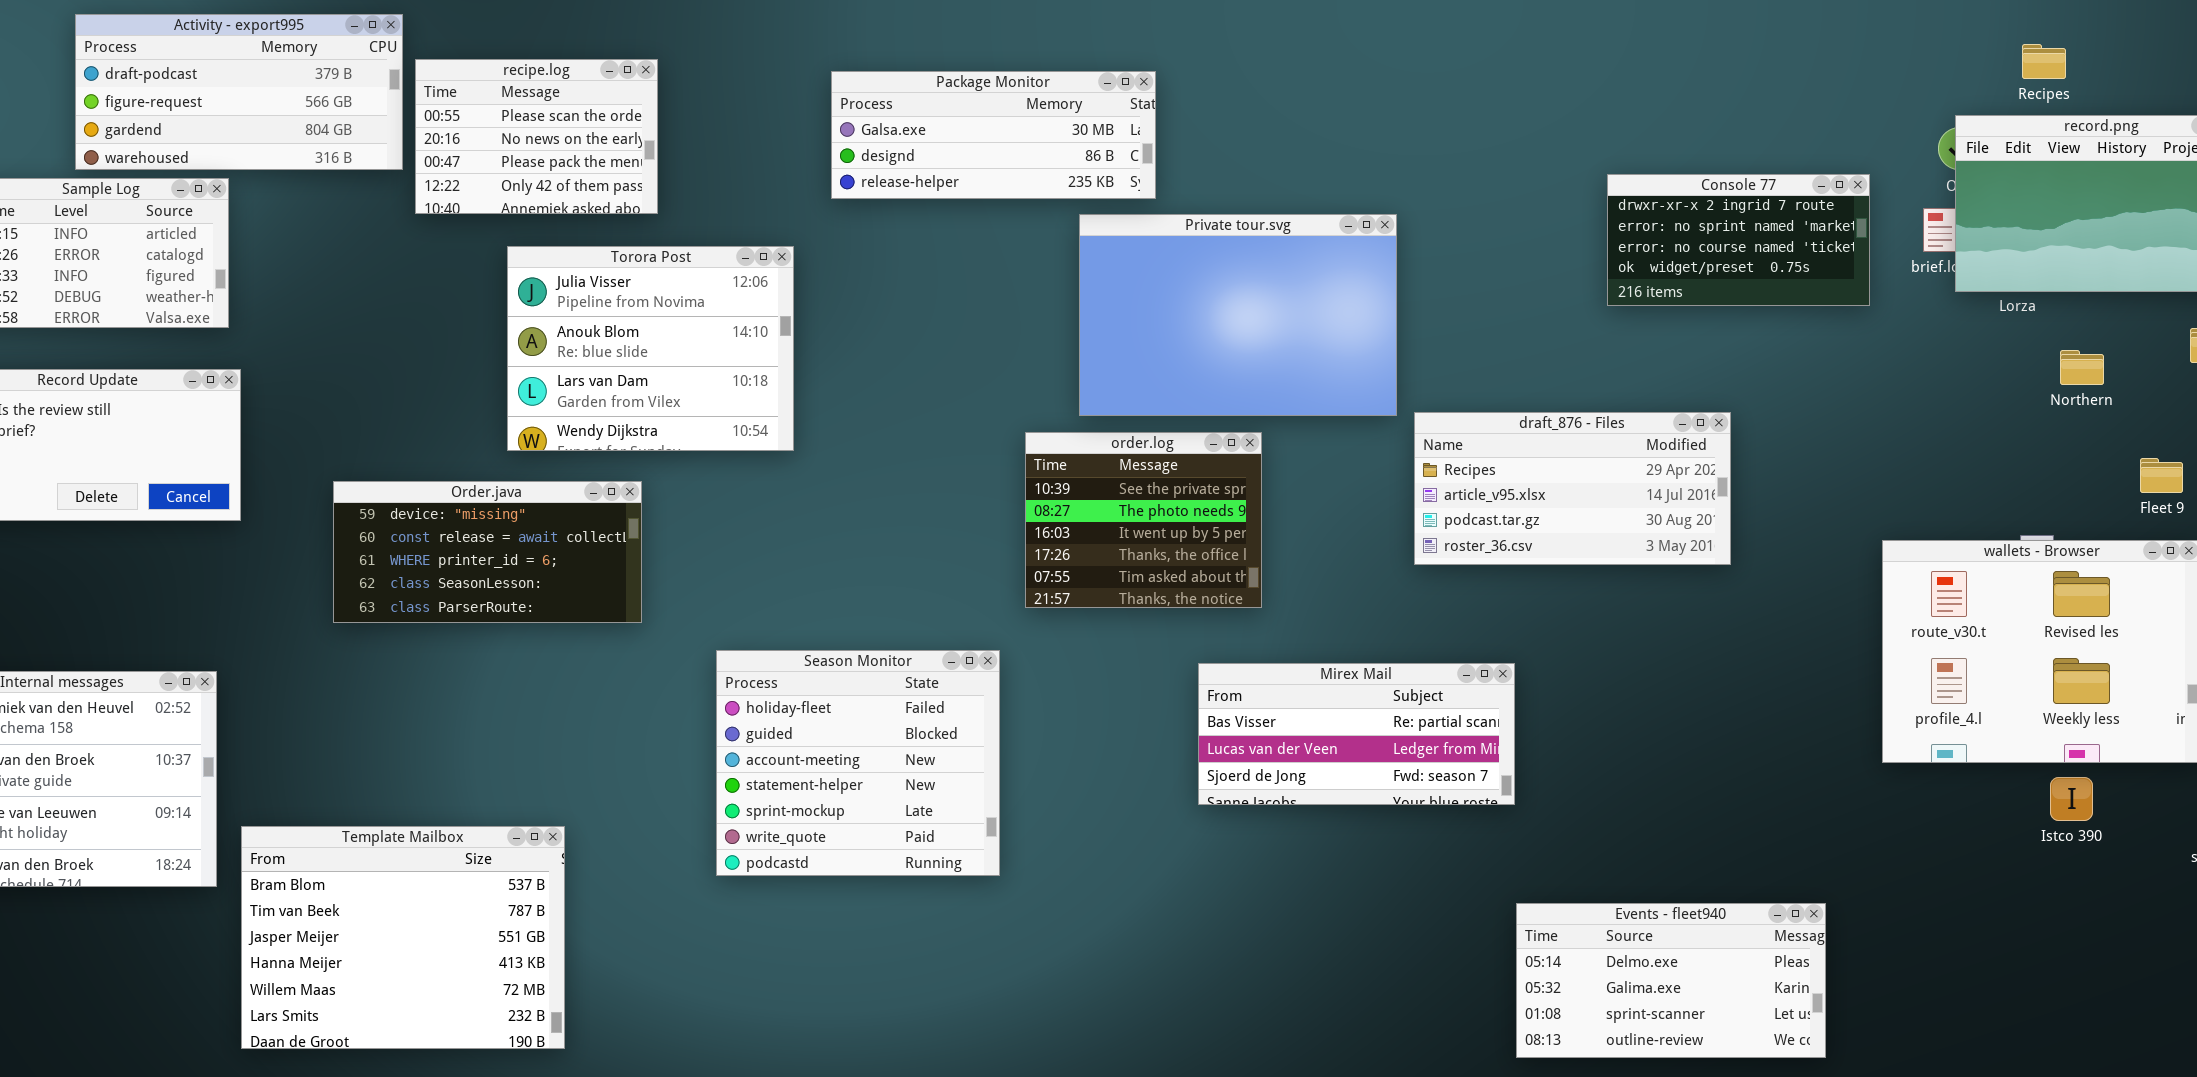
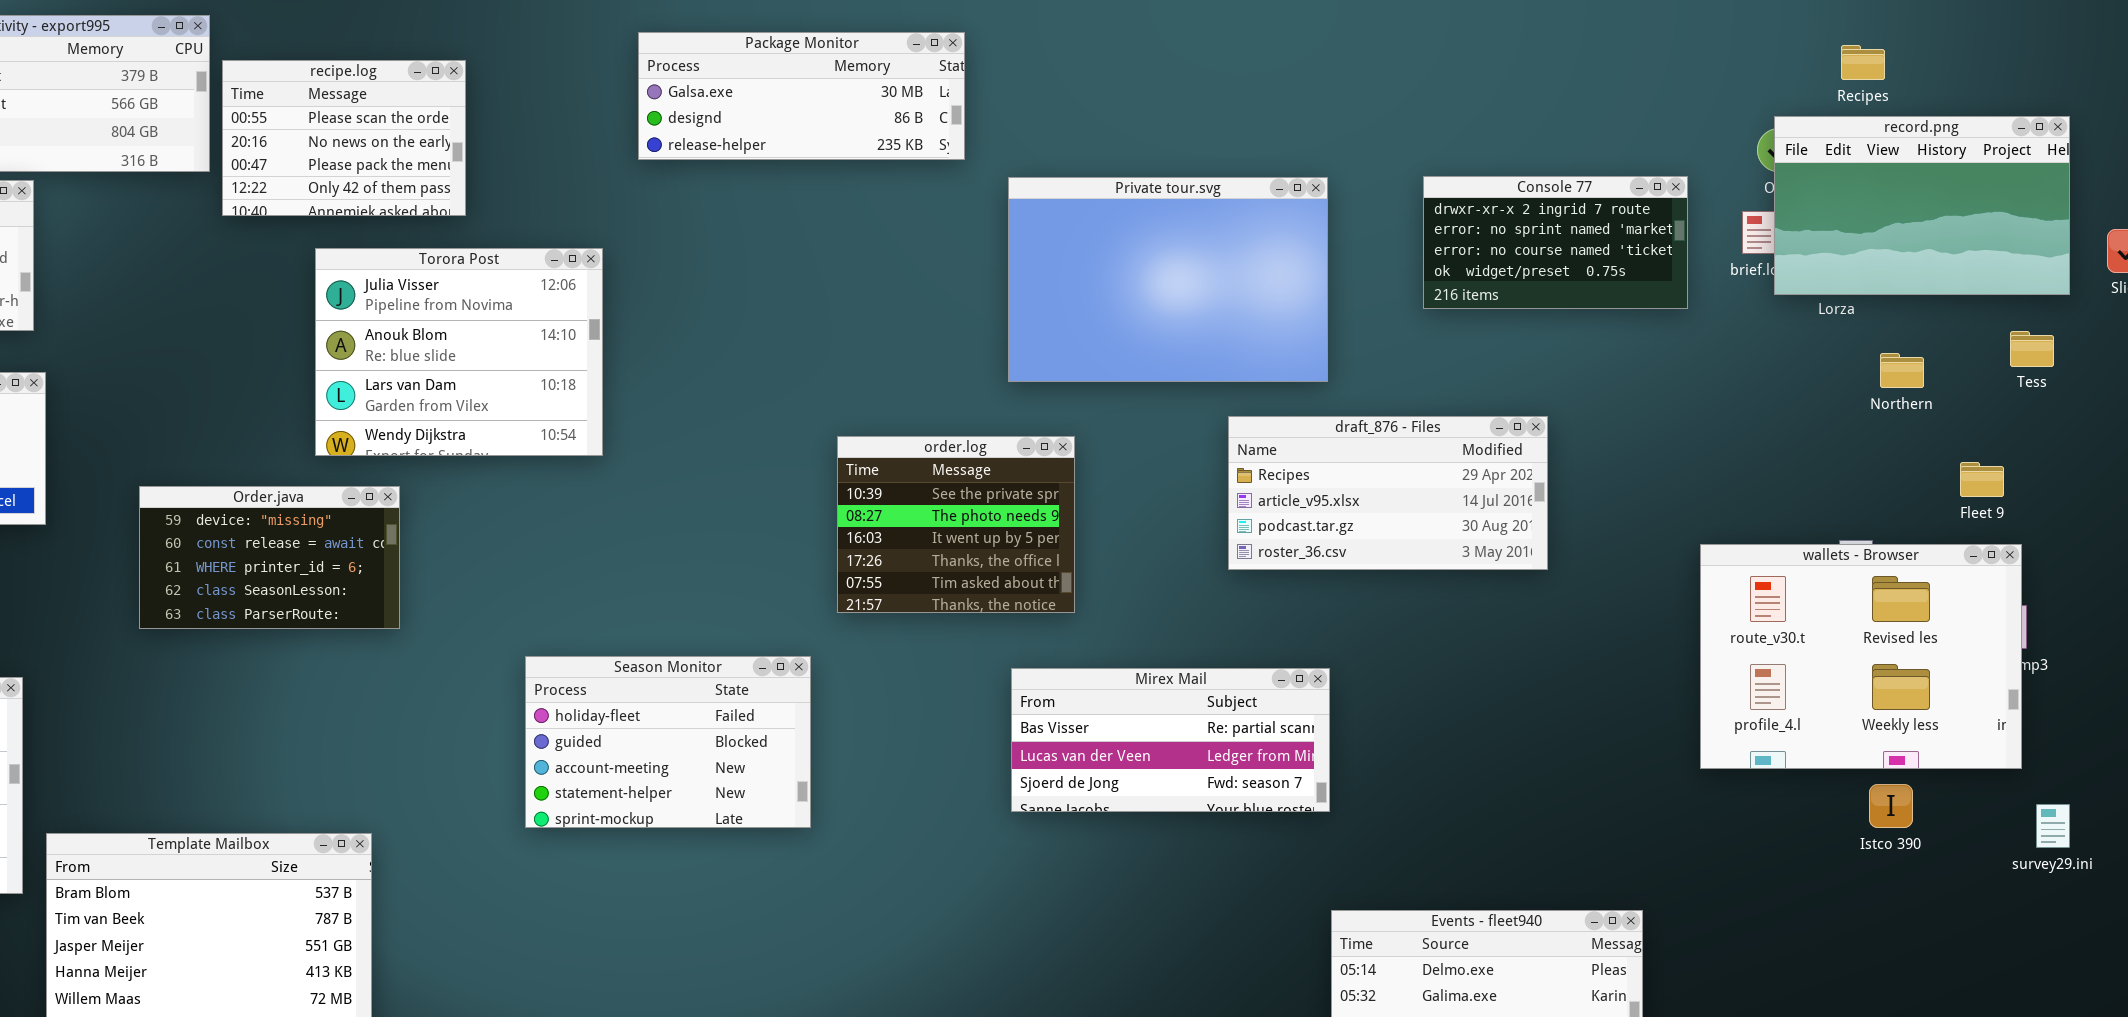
Package Monitor: [831,71,1156,199] -> [638,32,965,160], moved
Private tour.svg: [1079,214,1397,416] -> [1008,177,1328,382], moved
Order.java: [333,481,642,623] -> [139,486,400,629], resized
Season Monitor: [716,650,1000,876] -> [525,656,811,828], resized

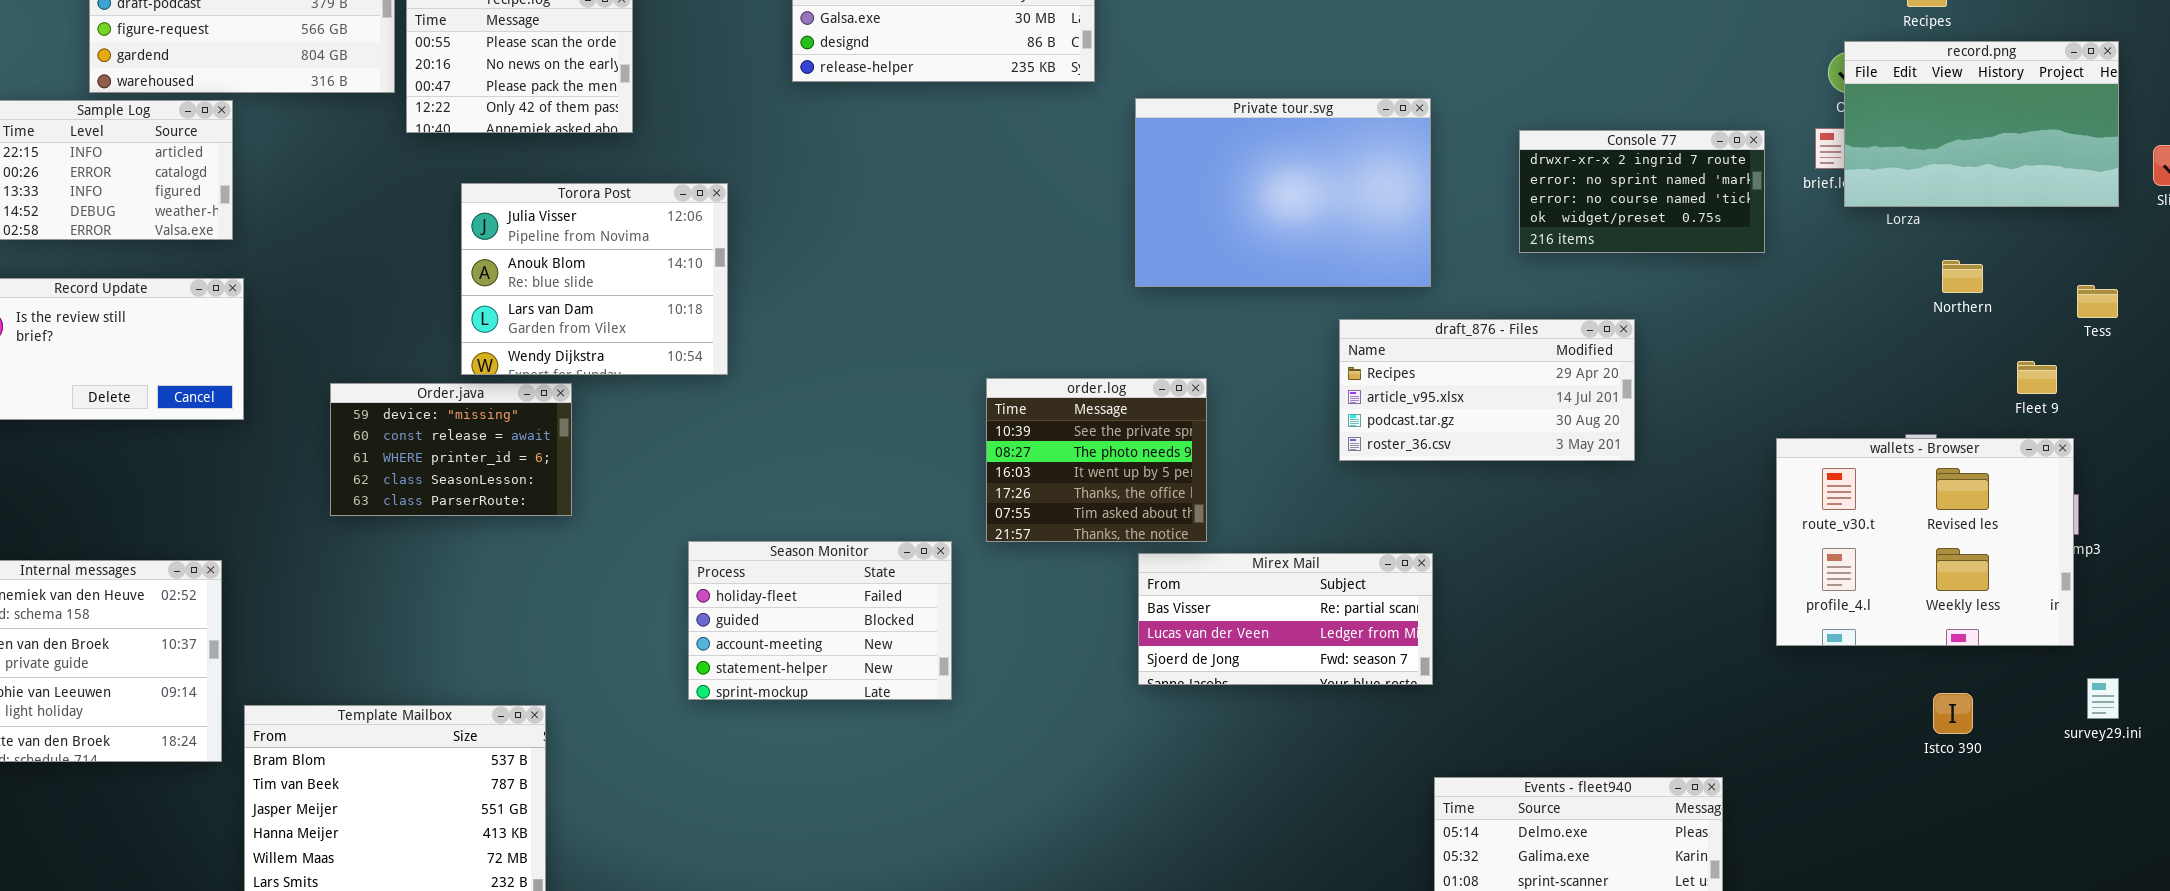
Console 77: [1423,176,1688,309] -> [1519,130,1765,253], moved
Torora Post: [315,248,603,456] -> [461,183,728,375], moved
Tess: [2010,331,2054,367] -> [2077,285,2118,318], moved
order.log: [837,436,1075,613] -> [986,378,1207,542], moved
Istco 390: [1869,784,1913,828] -> [1933,693,1973,734], moved

